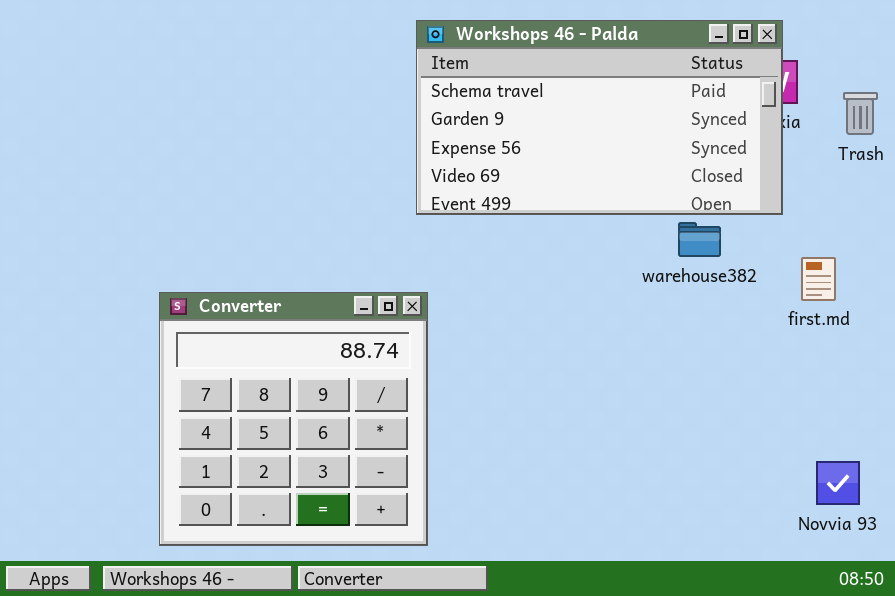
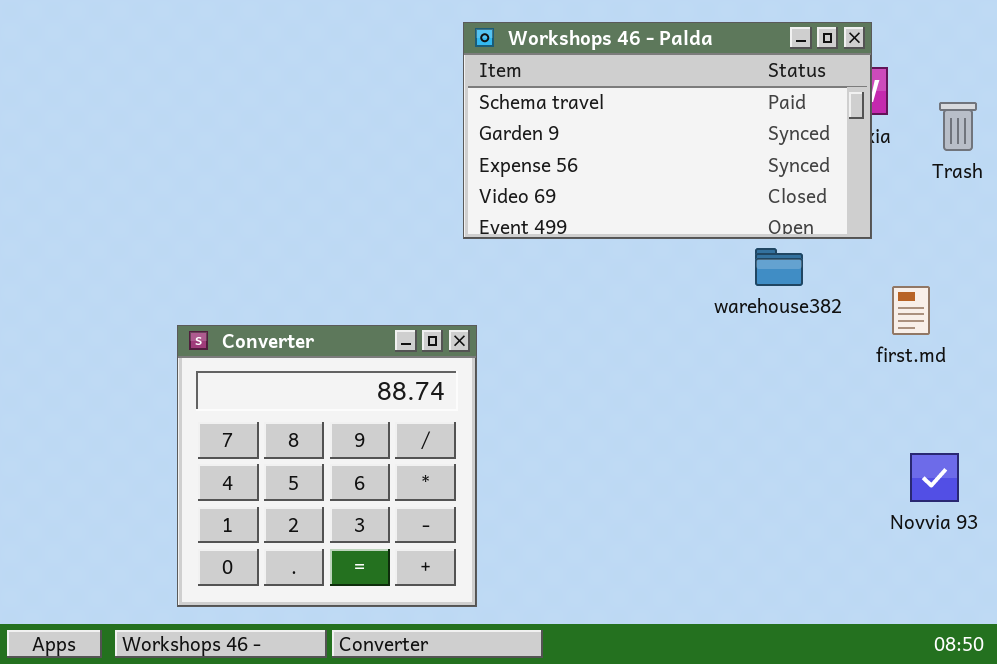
Novvia 93: [816,461,860,505] -> [910,453,959,502], moved

